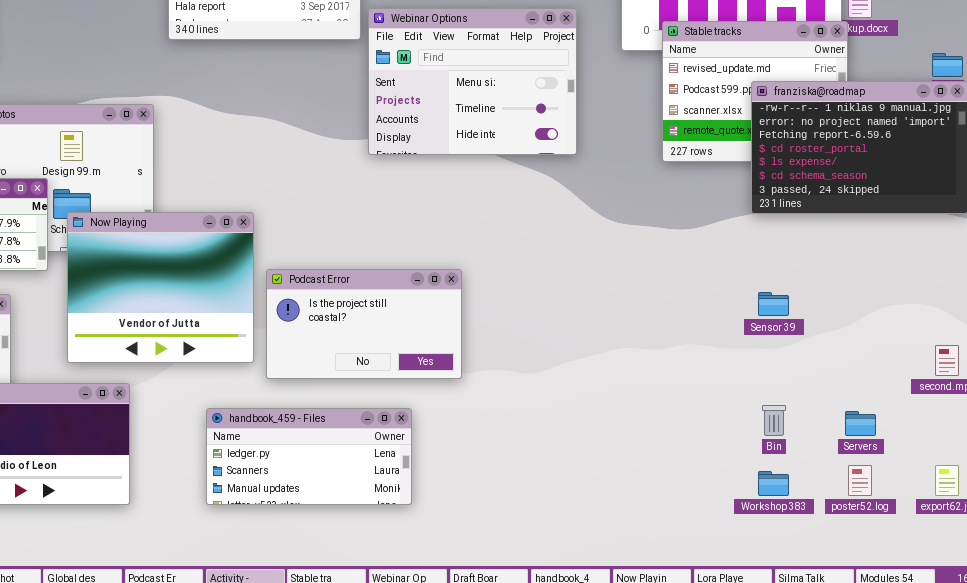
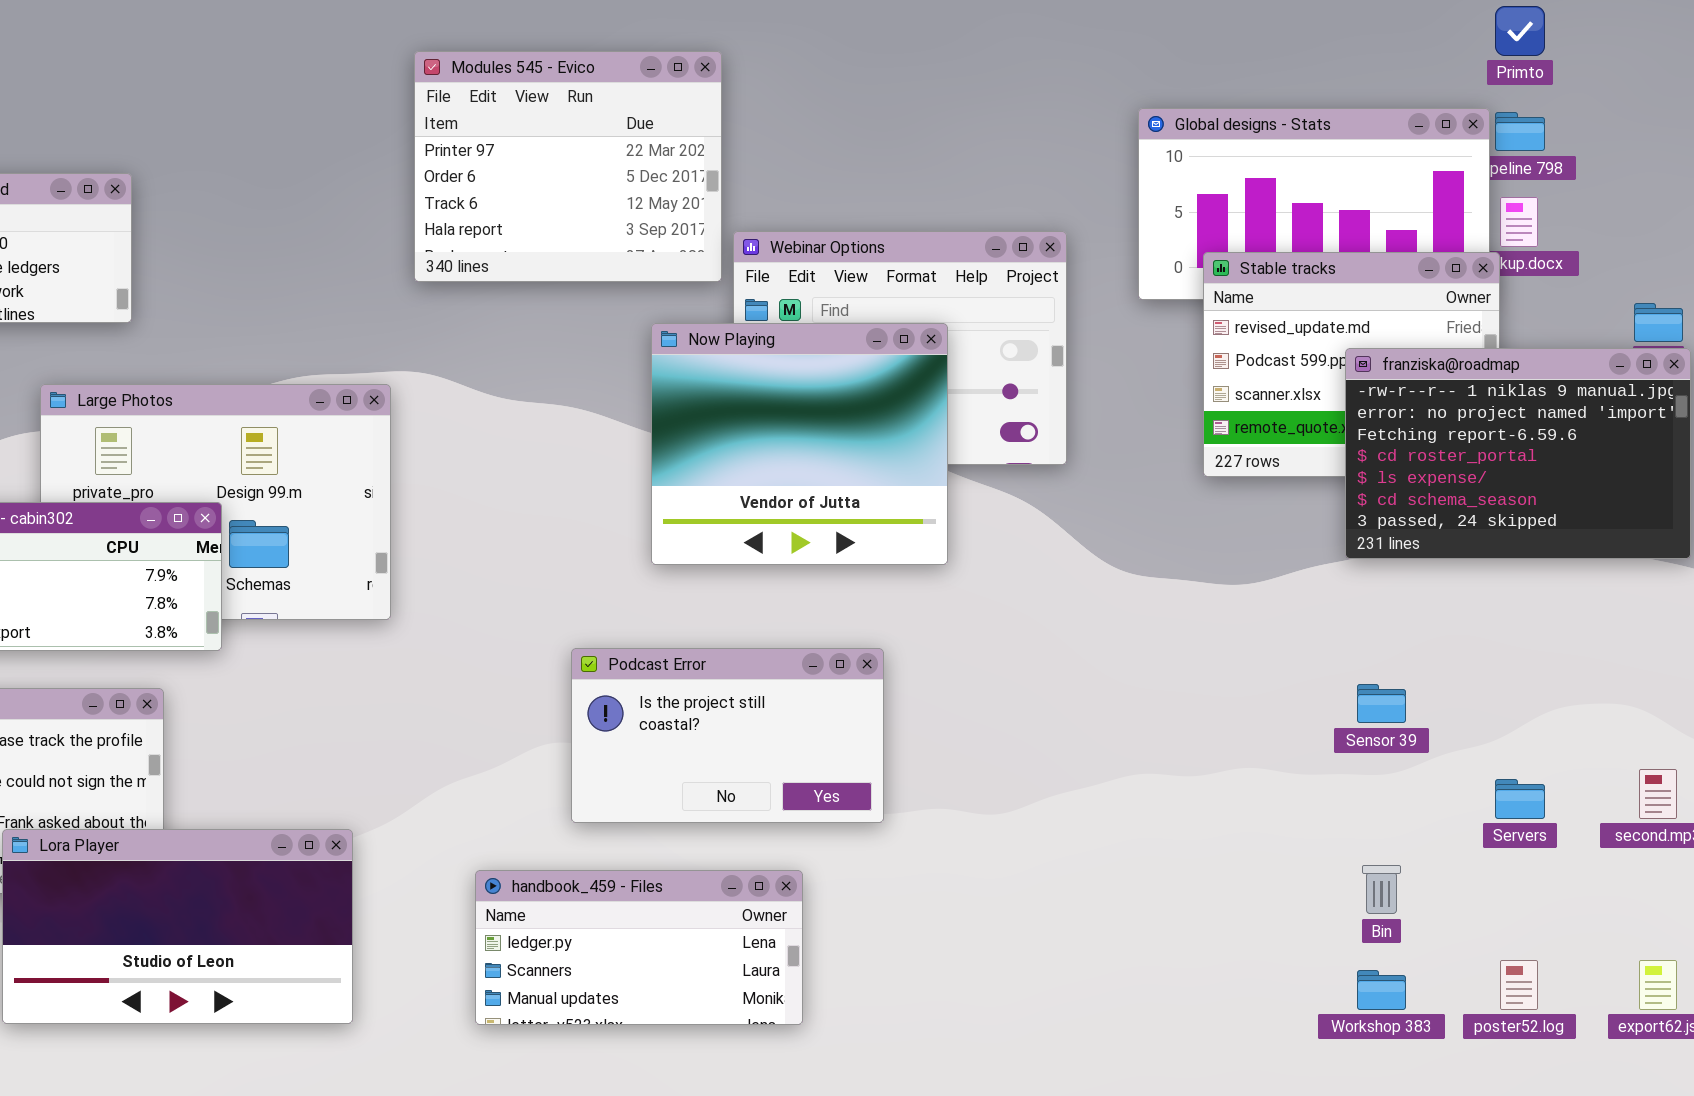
Now Playing: [67,212,254,363] -> [651,323,948,565], moved
Servers: [845,411,876,436] -> [1495,779,1545,819], moved

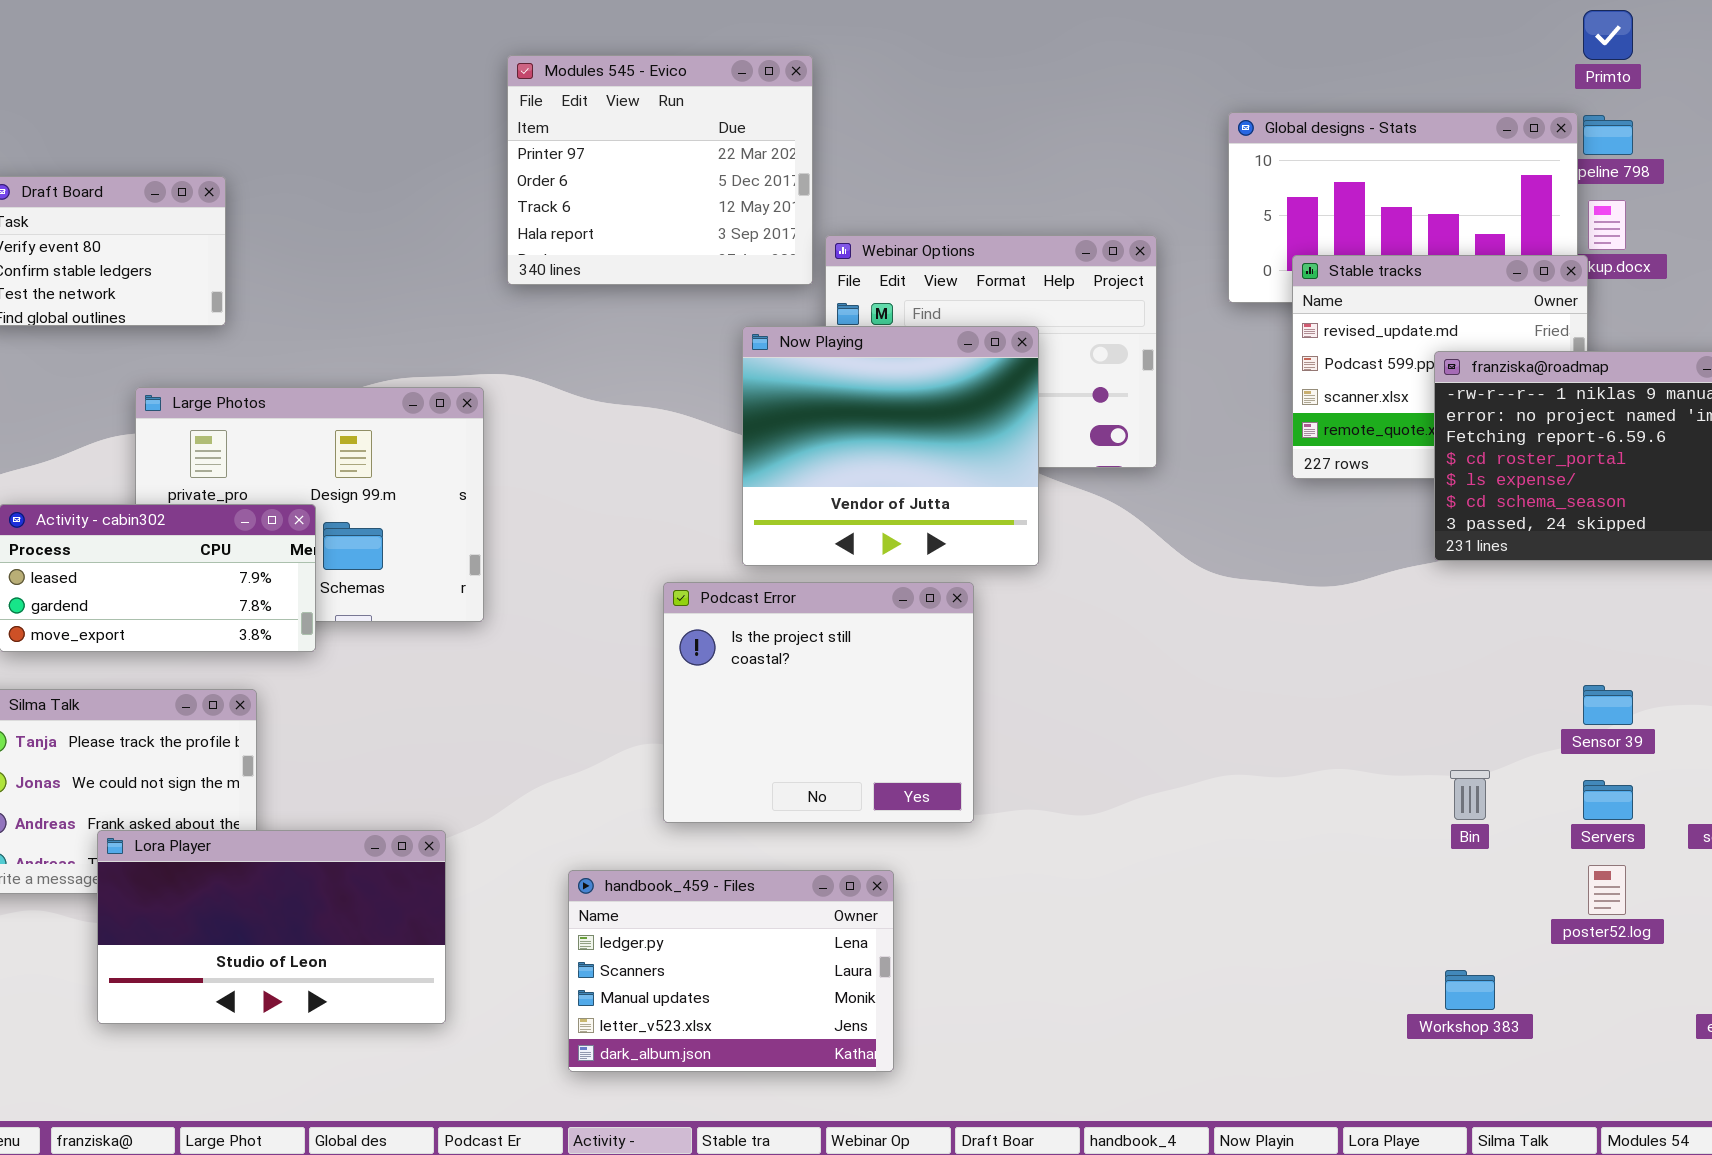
Podcast Error: [571,648,884,823] -> [663,582,974,823], resized
Sensor 39: [1357,684,1406,723] -> [1583,685,1633,725], moved
Bin: [1362,865,1401,914] -> [1450,770,1490,820], moved
handbook_459 - Files: [475,870,803,1025] -> [568,870,894,1072], resized
poster52.log: [1500,960,1538,1010] -> [1588,865,1626,915], moved

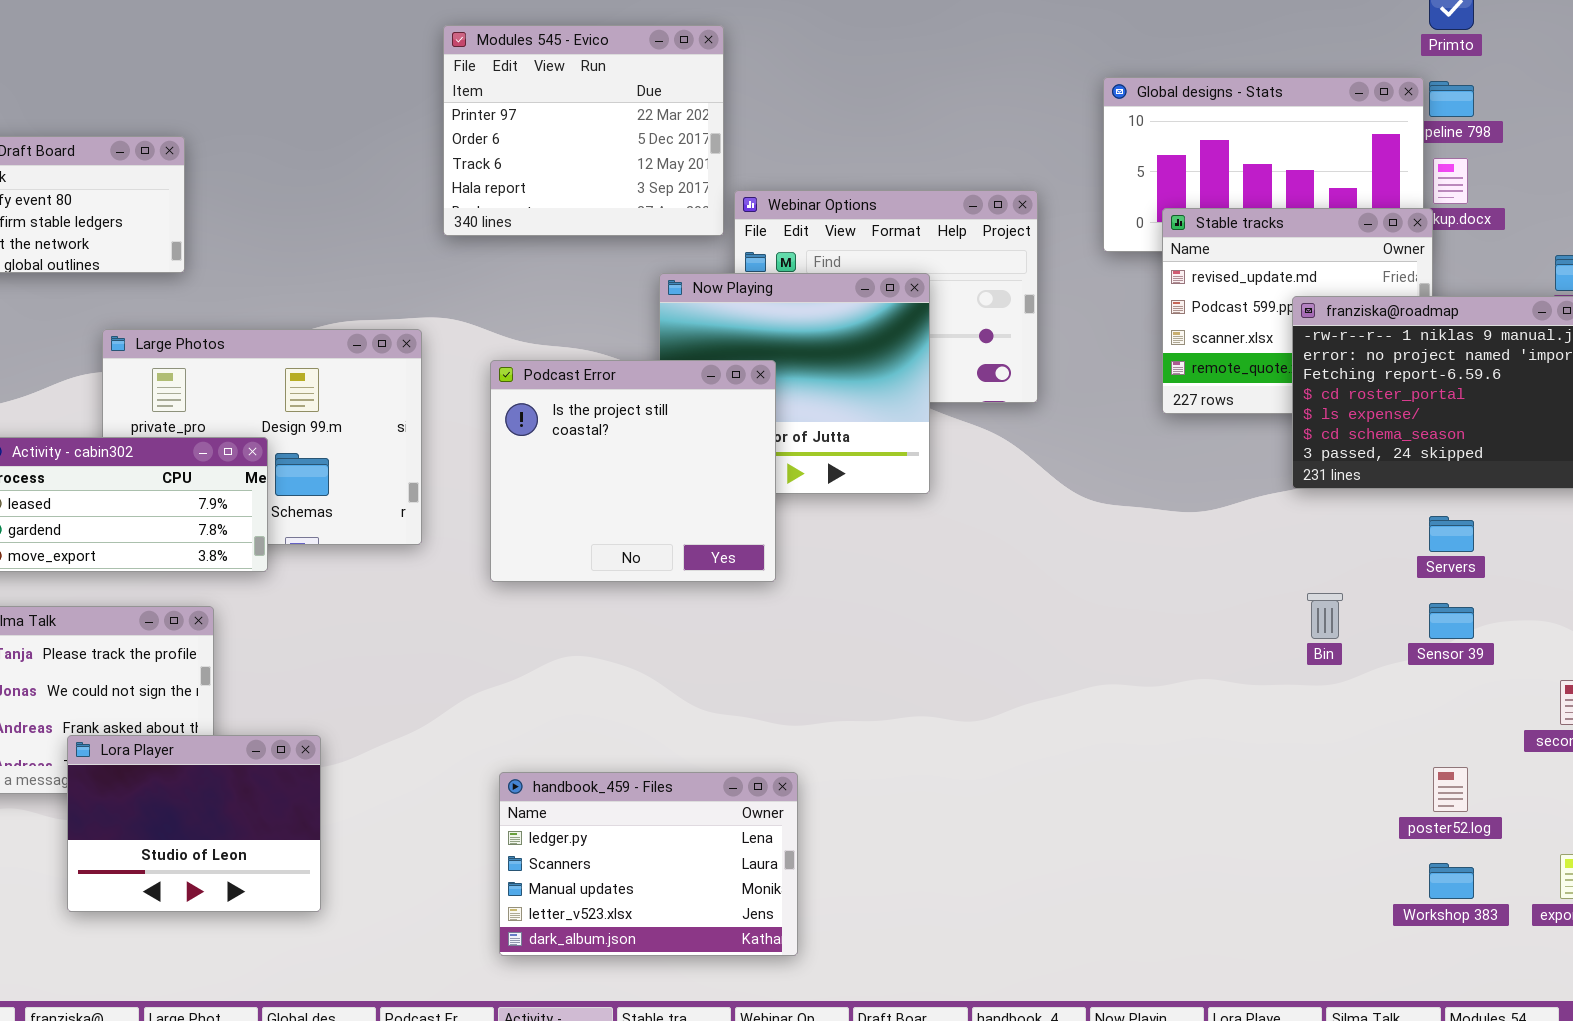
Podcast Error: [663,582,974,823] -> [490,360,776,582], moved
Bin: [1450,770,1490,820] -> [1307,593,1343,639], moved
Servers: [1583,780,1633,820] -> [1429,516,1474,552], moved
Lora Player: [97,830,446,1024] -> [67,735,321,912], resized
Workshop 383: [1445,970,1495,1010] -> [1429,863,1474,899], moved

